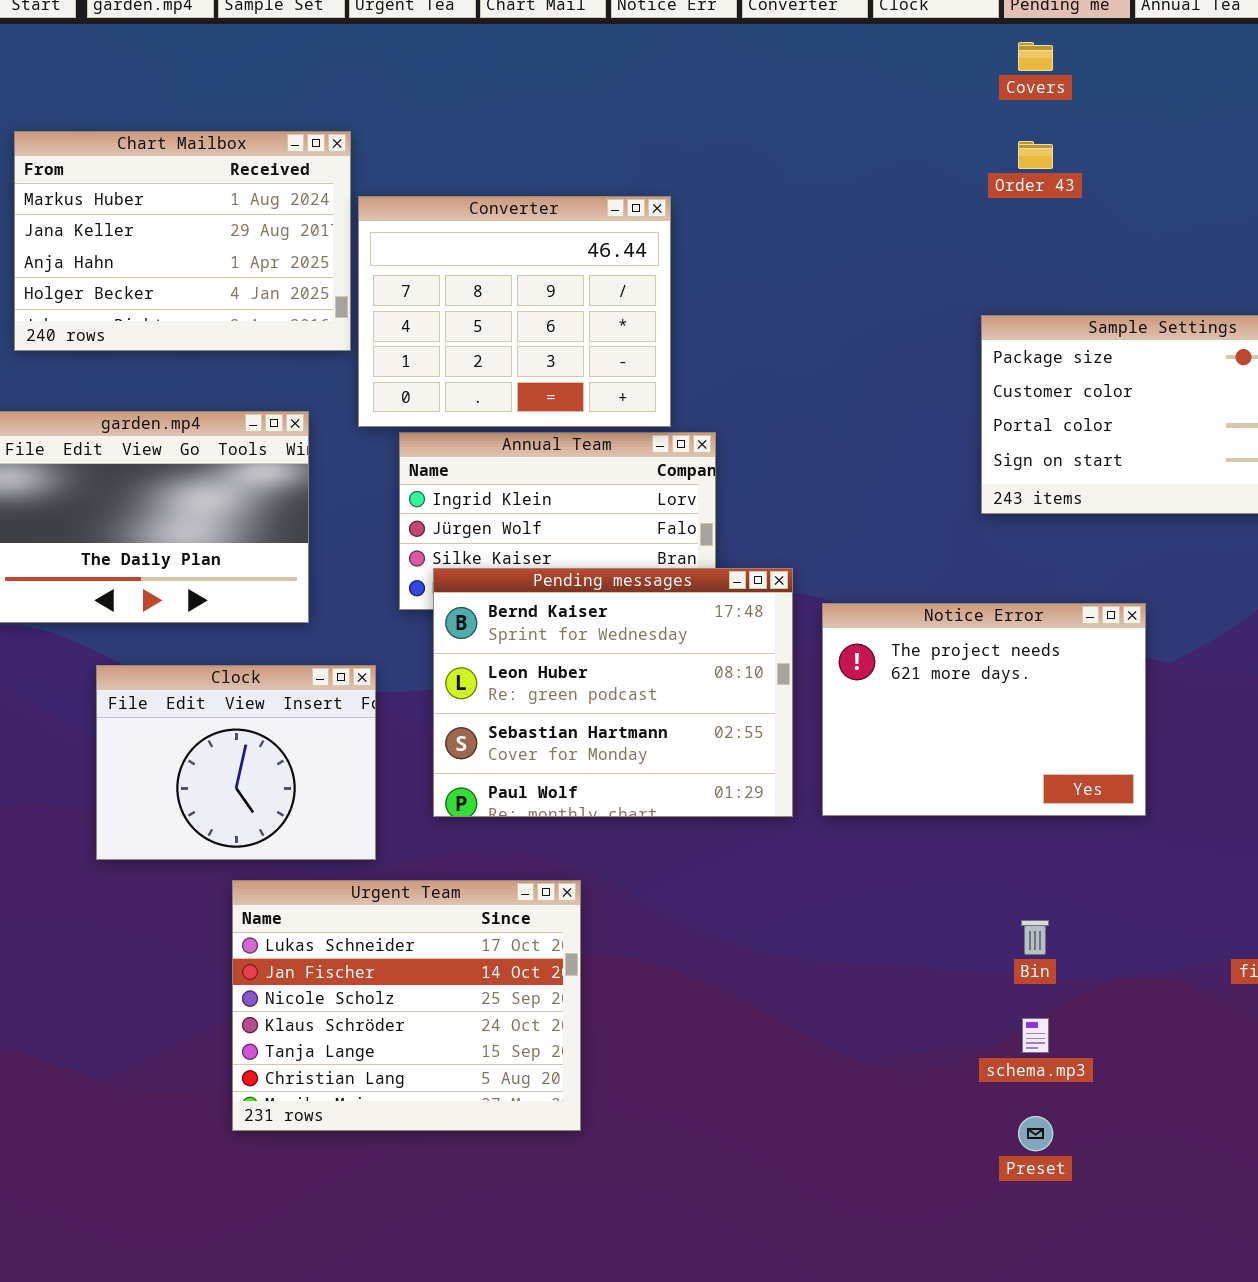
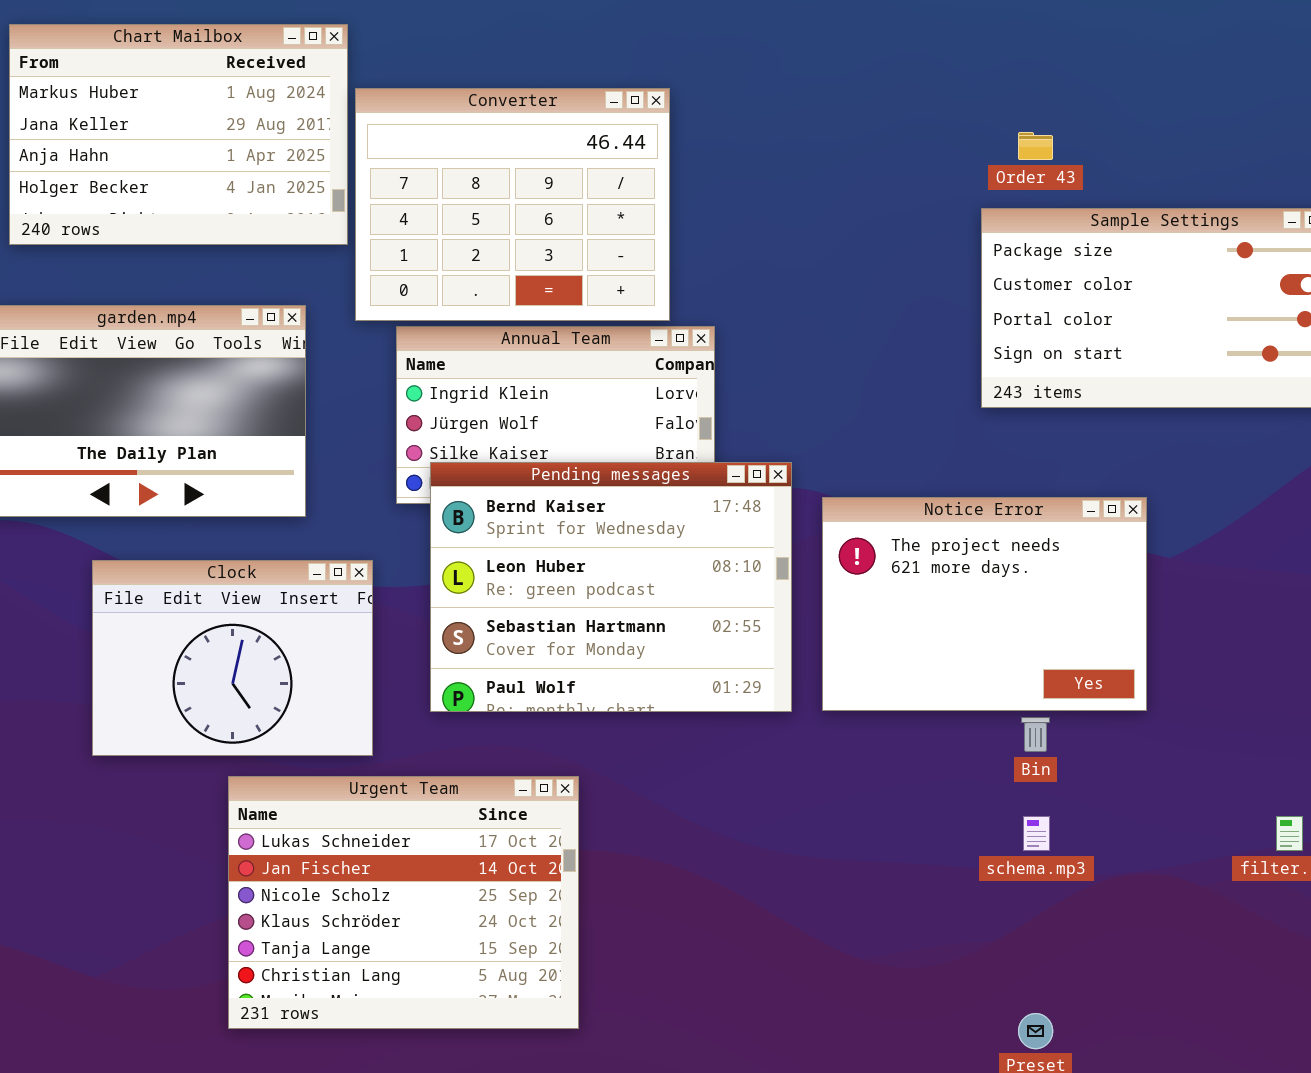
Order 43: [1018,141,1053,169] -> [1018,132,1053,160], moved
Bin: [1021,920,1049,955] -> [1021,717,1050,752], moved
schema.mp3: [1022,1018,1049,1053] -> [1023,816,1050,851], moved

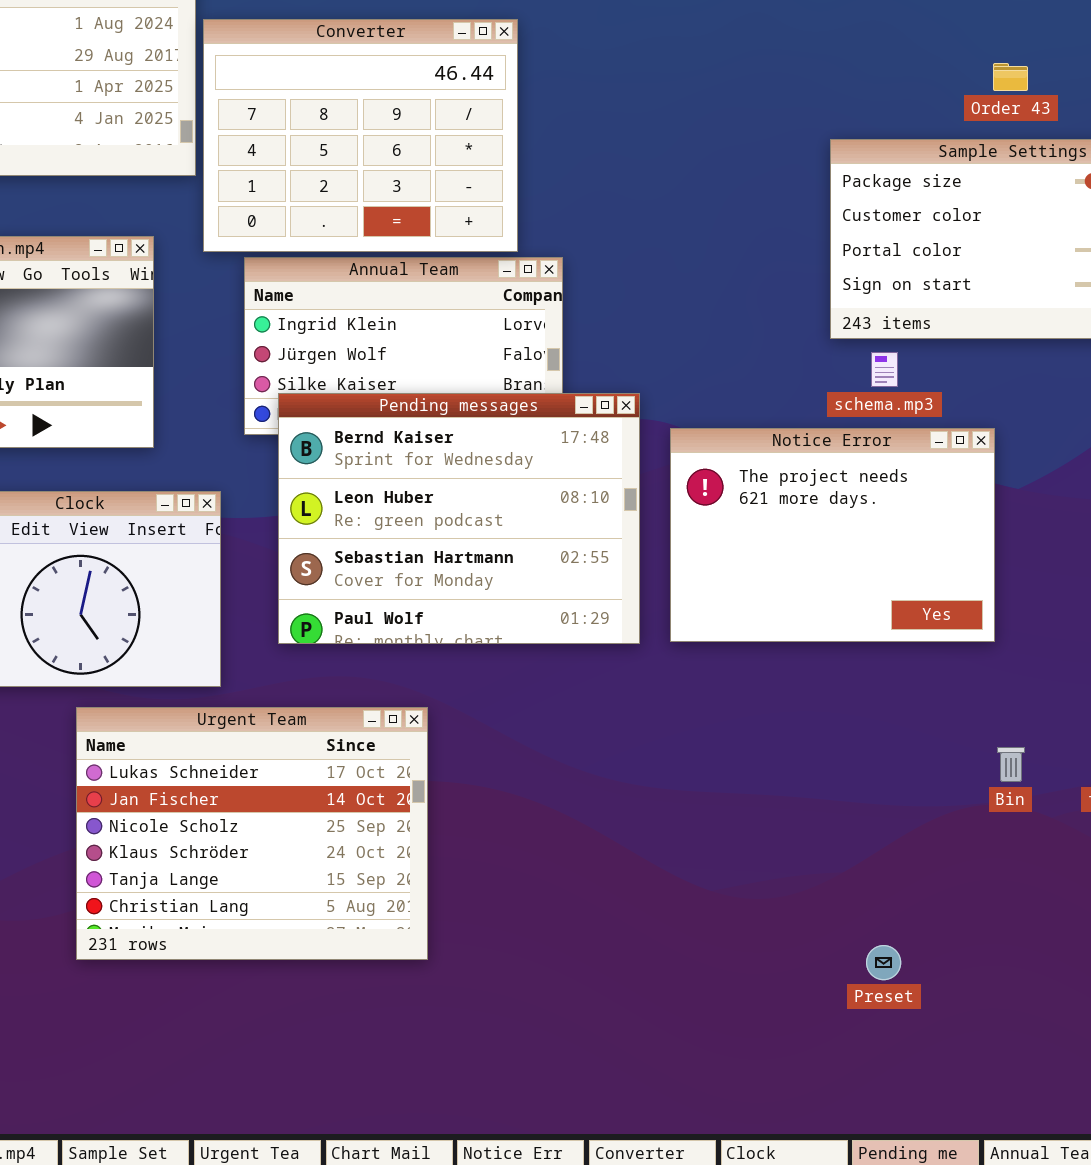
Order 43: [1018,132,1053,160] -> [993,63,1028,91], moved
Bin: [1021,717,1050,752] -> [997,747,1025,782], moved
schema.mp3: [1023,816,1050,851] -> [871,352,898,387], moved

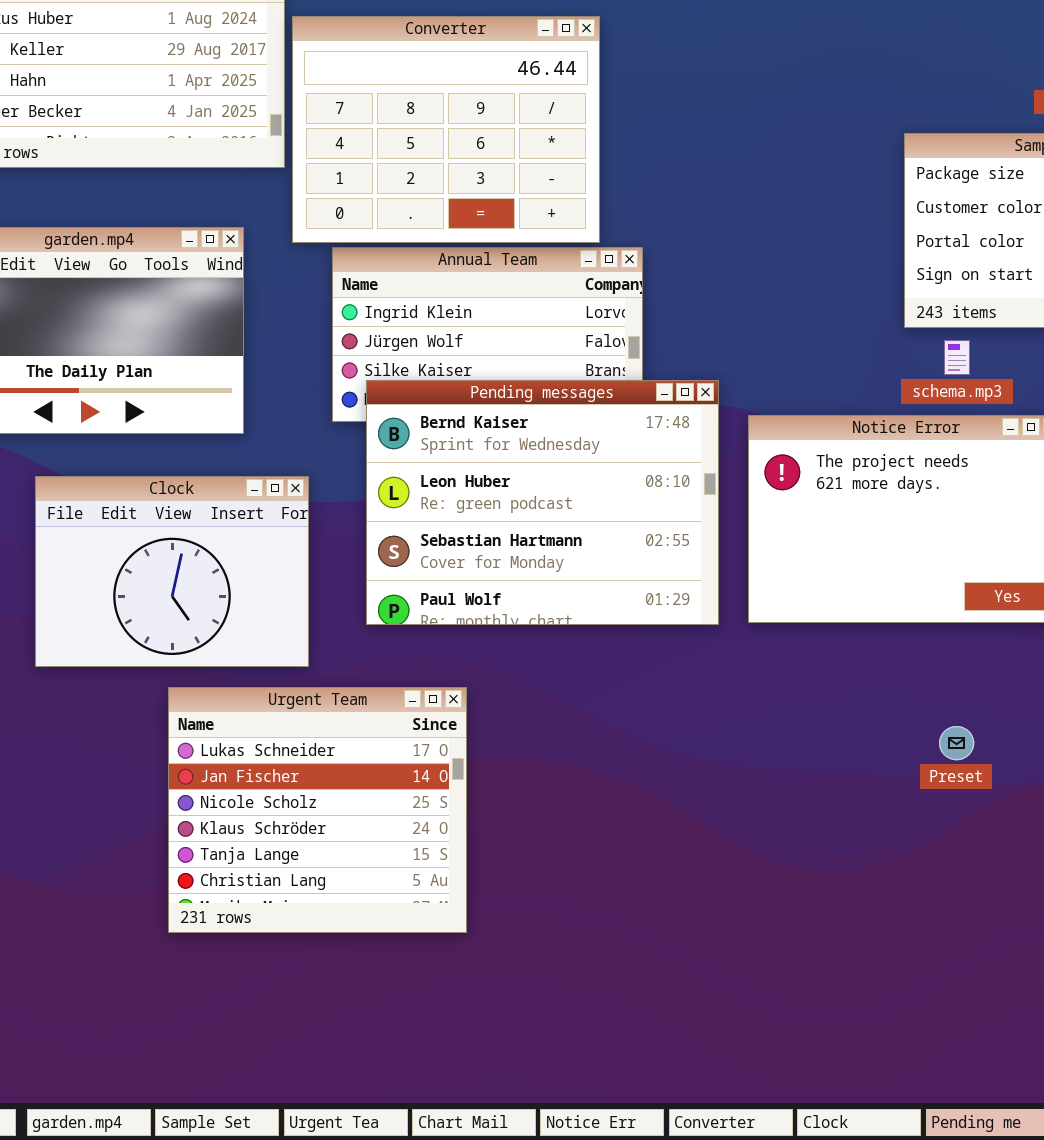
Urgent Team: [76,707,428,960] -> [168,687,467,933], resized
Preset: [866,945,901,980] -> [939,726,974,760], moved

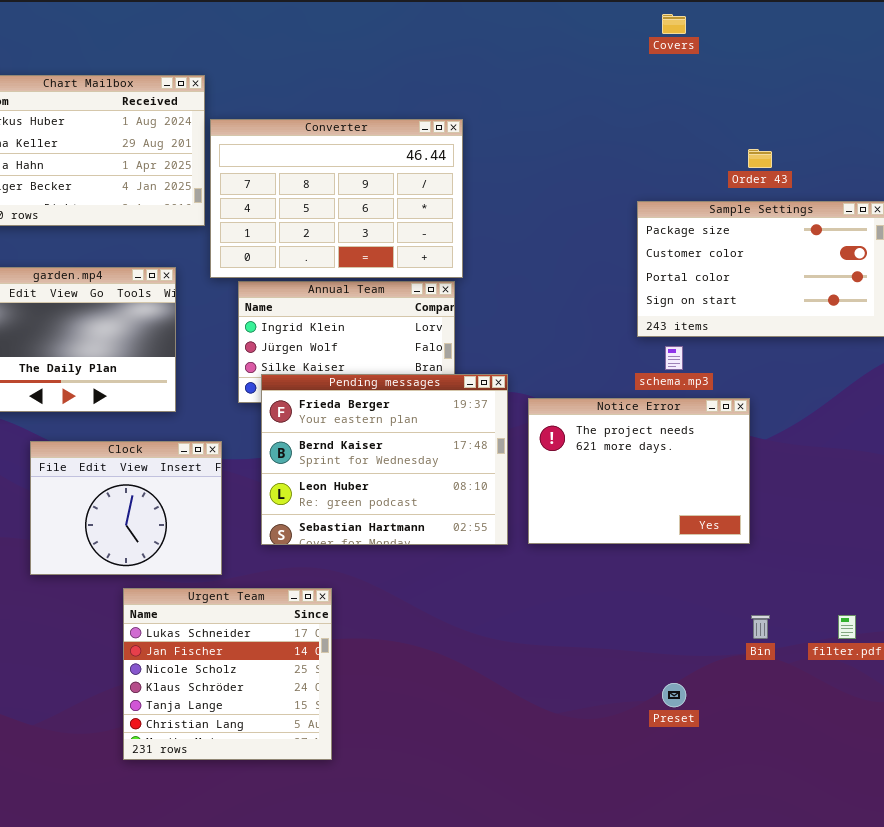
Converter: [292,16,600,243] -> [210,119,463,278], resized
Pending messages: [366,380,719,625] -> [261,374,508,545], scrolled up 1 row
Preset: [939,726,974,760] -> [662,683,686,707], moved

